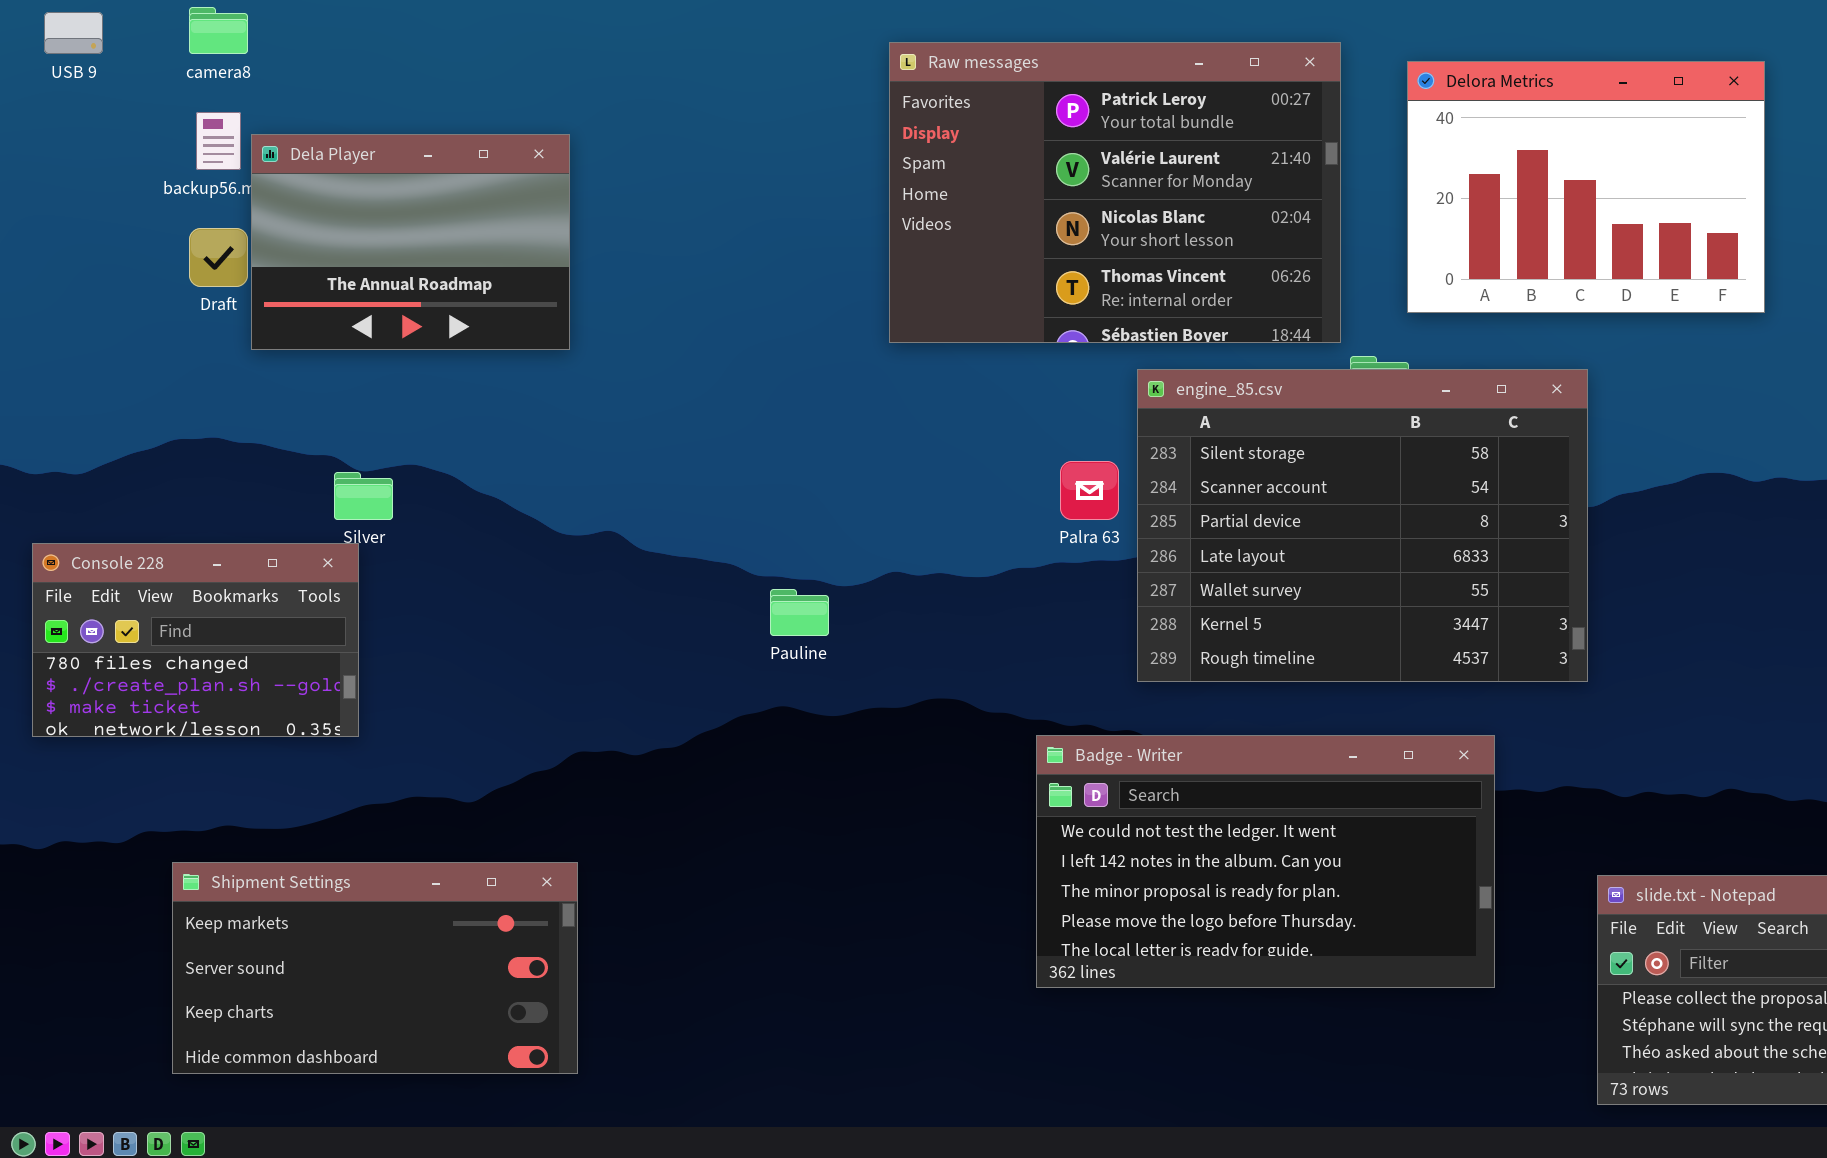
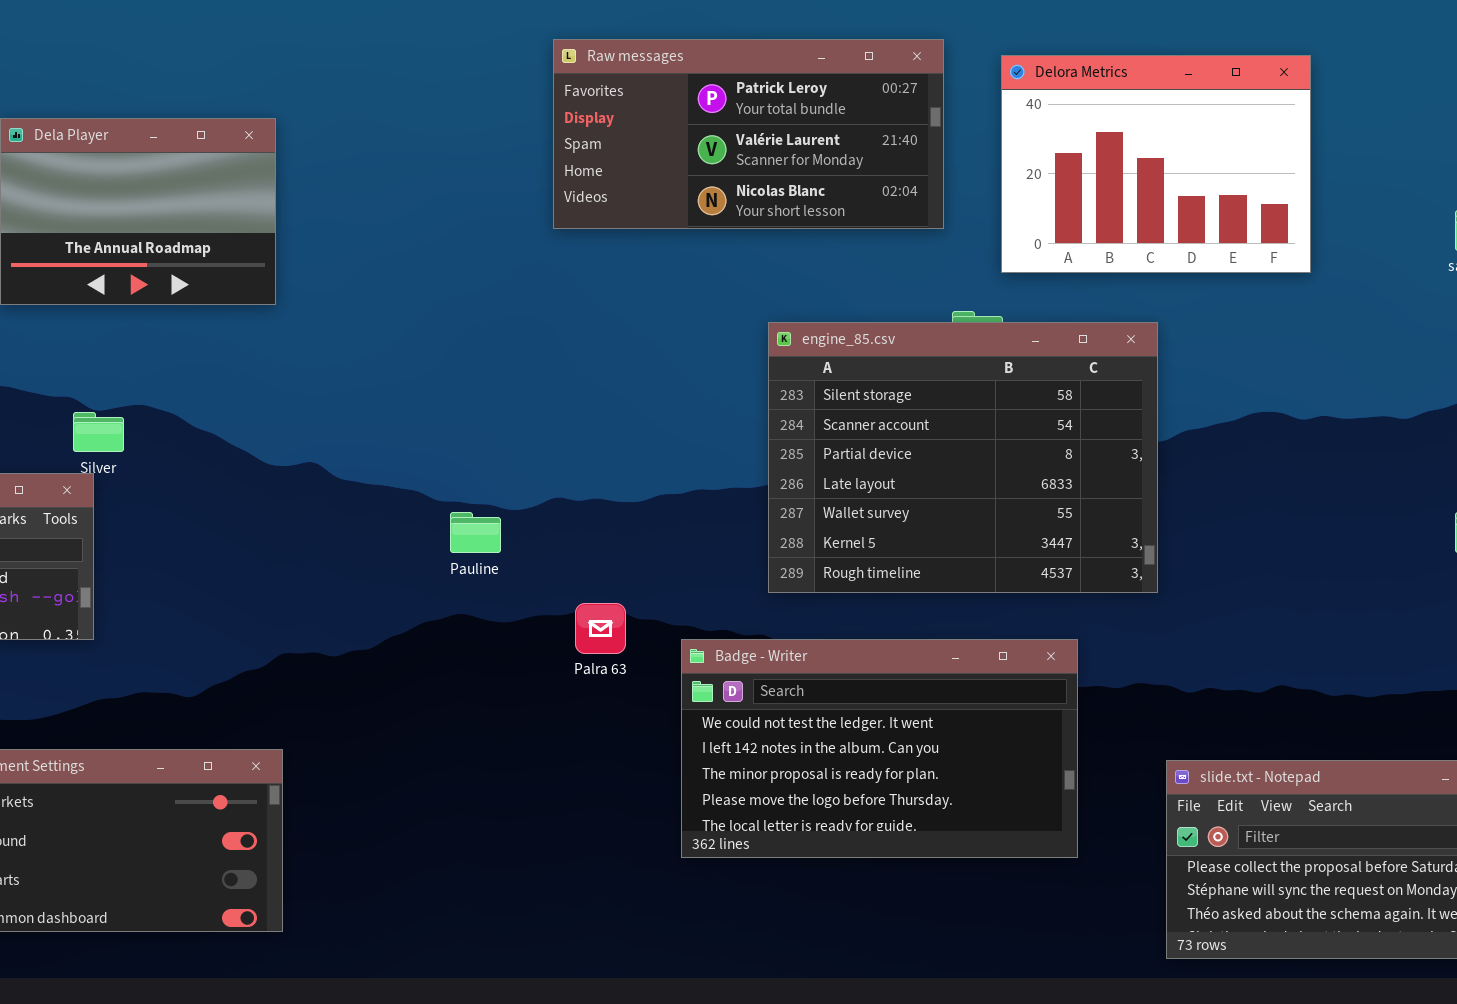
Raw messages: [889,42,1341,343] -> [553,39,944,229], resized
Palra 63: [1060,461,1119,520] -> [575,603,626,654], moved

